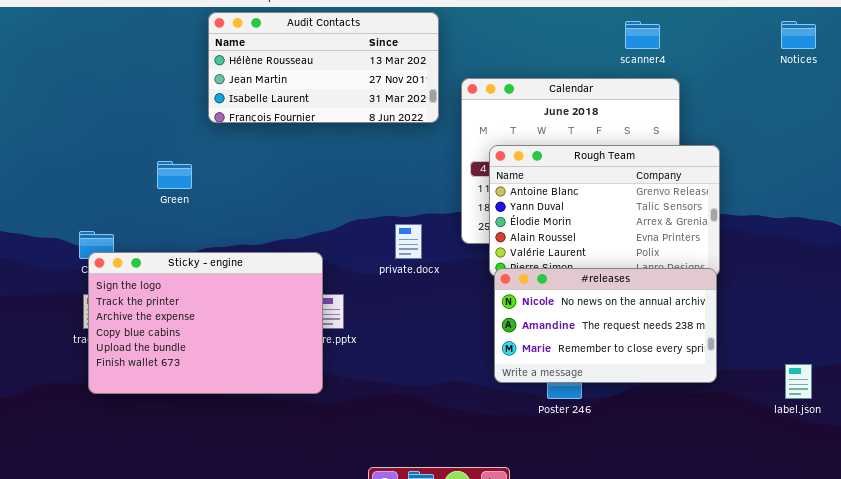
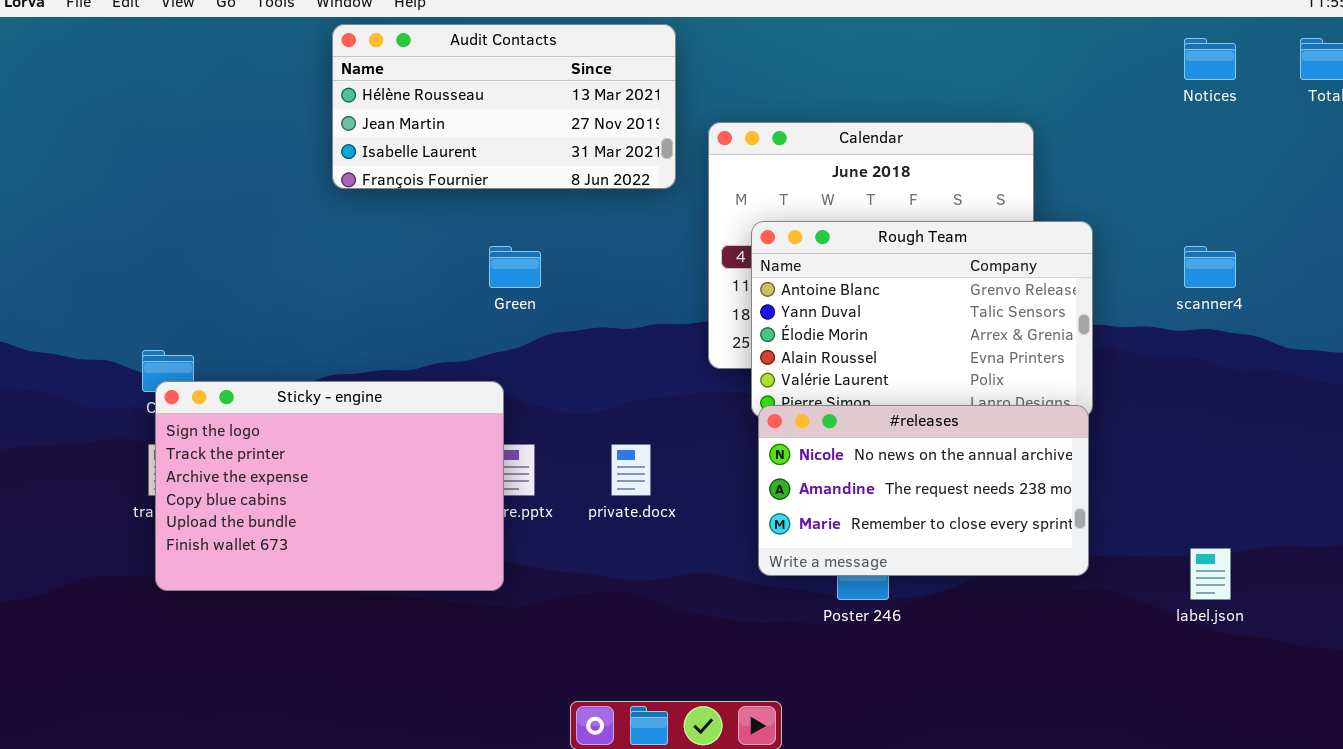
scanner4: [625,21,660,49] -> [1184,246,1236,288], moved
Green: [157,161,192,189] -> [489,246,541,288], moved
private.docx: [395,224,422,259] -> [611,444,651,496], moved

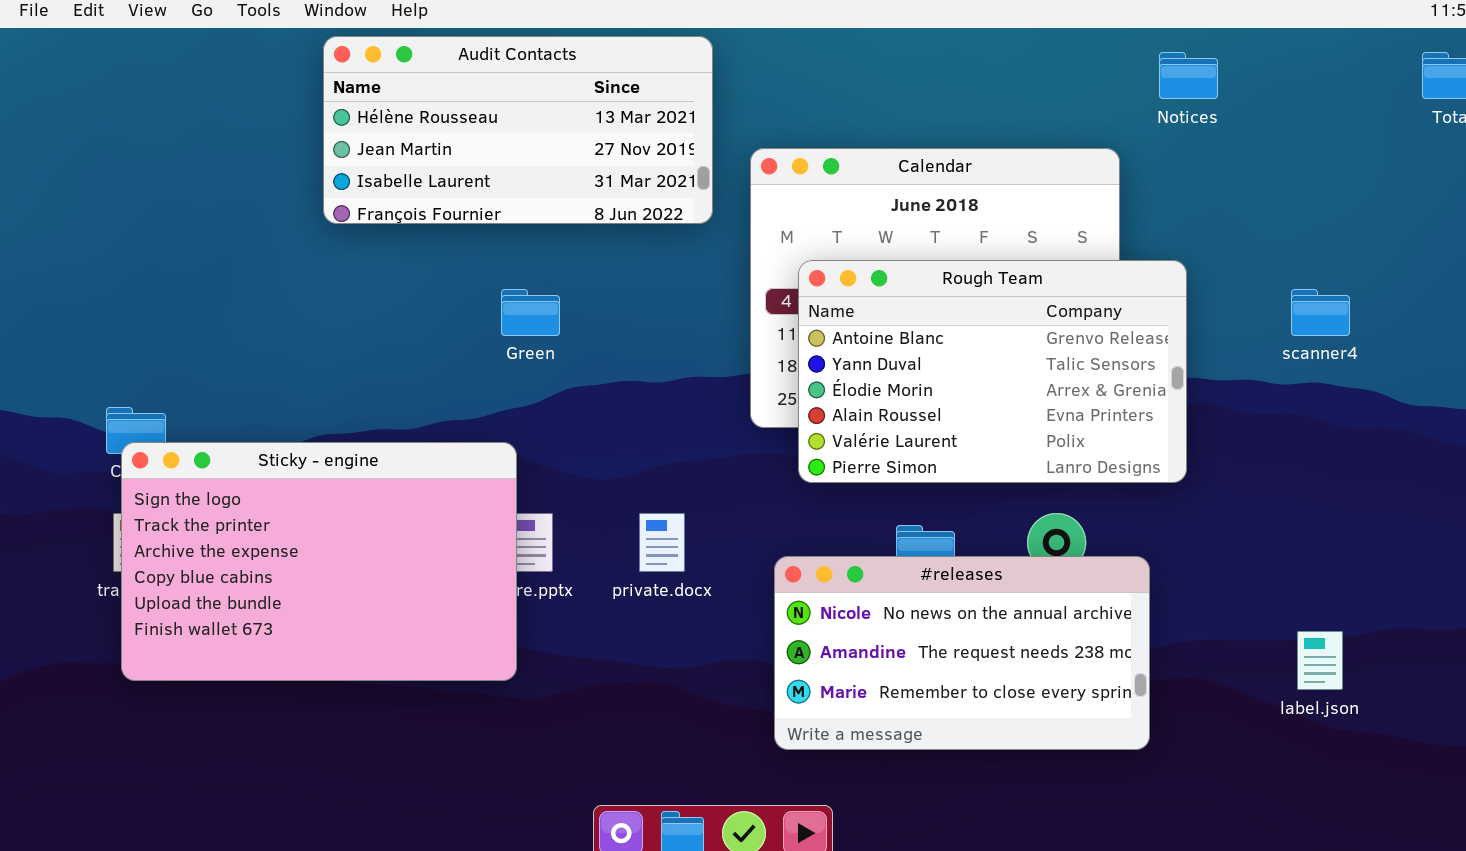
Notices: [1184,38,1236,80] -> [1159,52,1218,99], moved
#releases: [758,405,1089,576] -> [774,556,1150,750], moved

